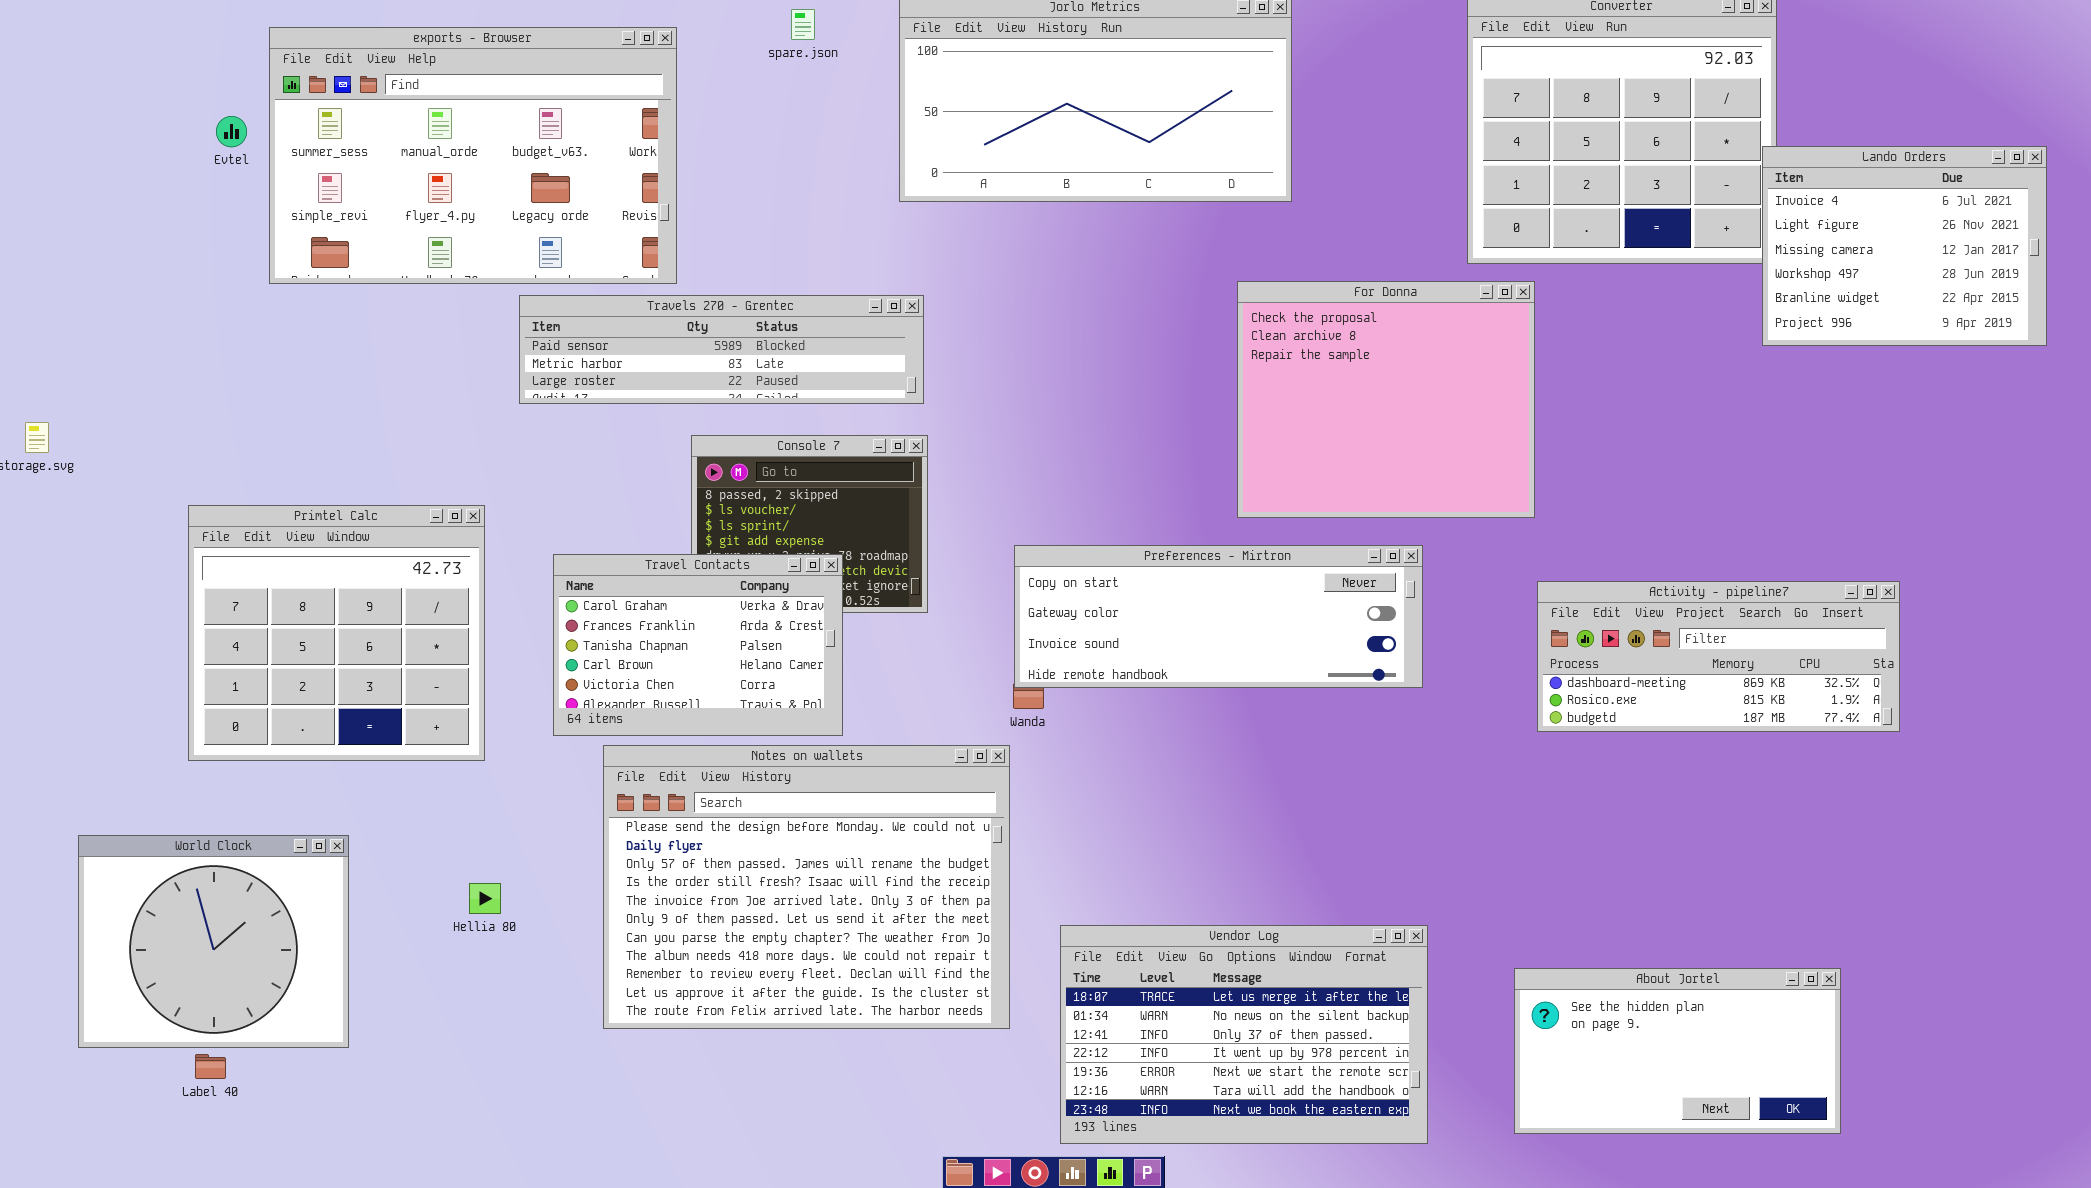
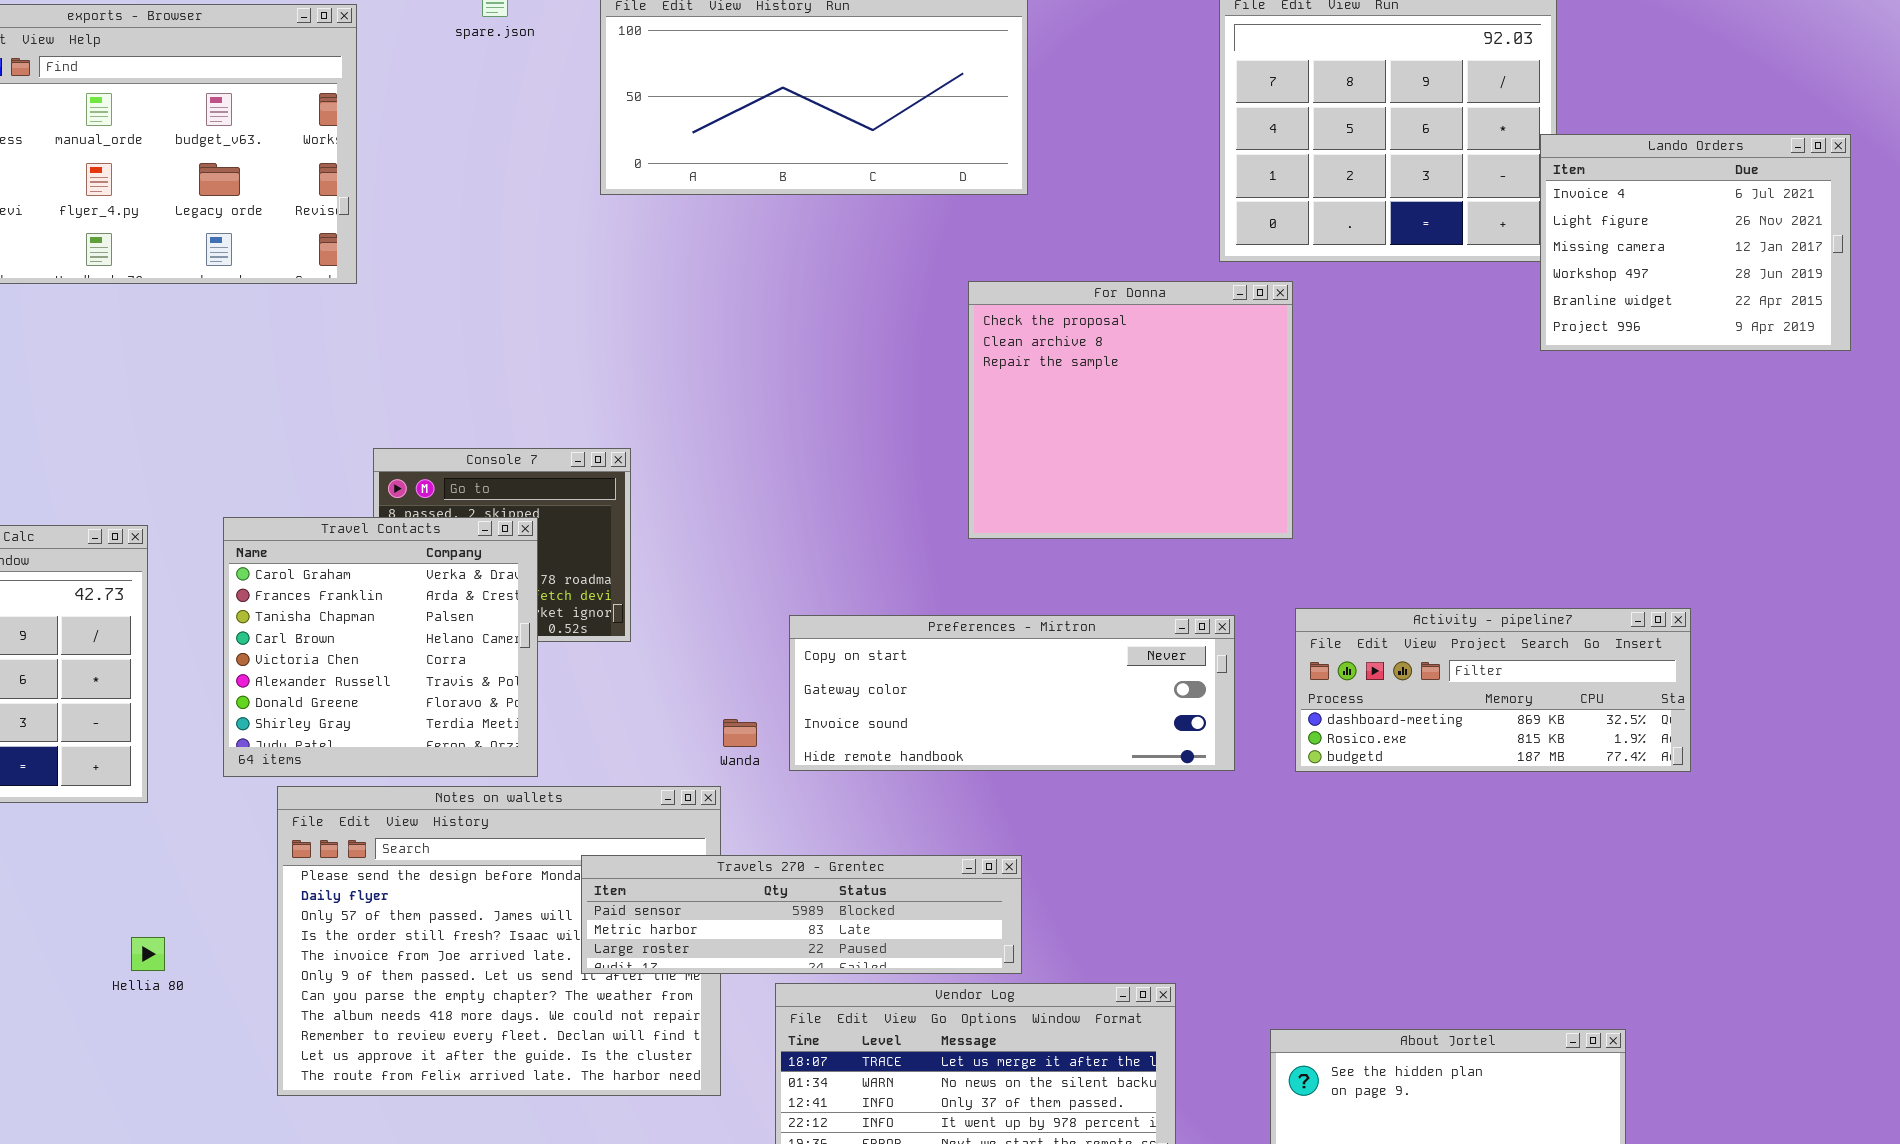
Travels 270 - Grentec: [519,295,924,404] -> [581,855,1022,974], moved
Preferences - Mirtron: [1014,545,1423,688] -> [789,615,1235,771], moved
Travel Contacts: [553,554,843,736] -> [223,517,538,777], resized

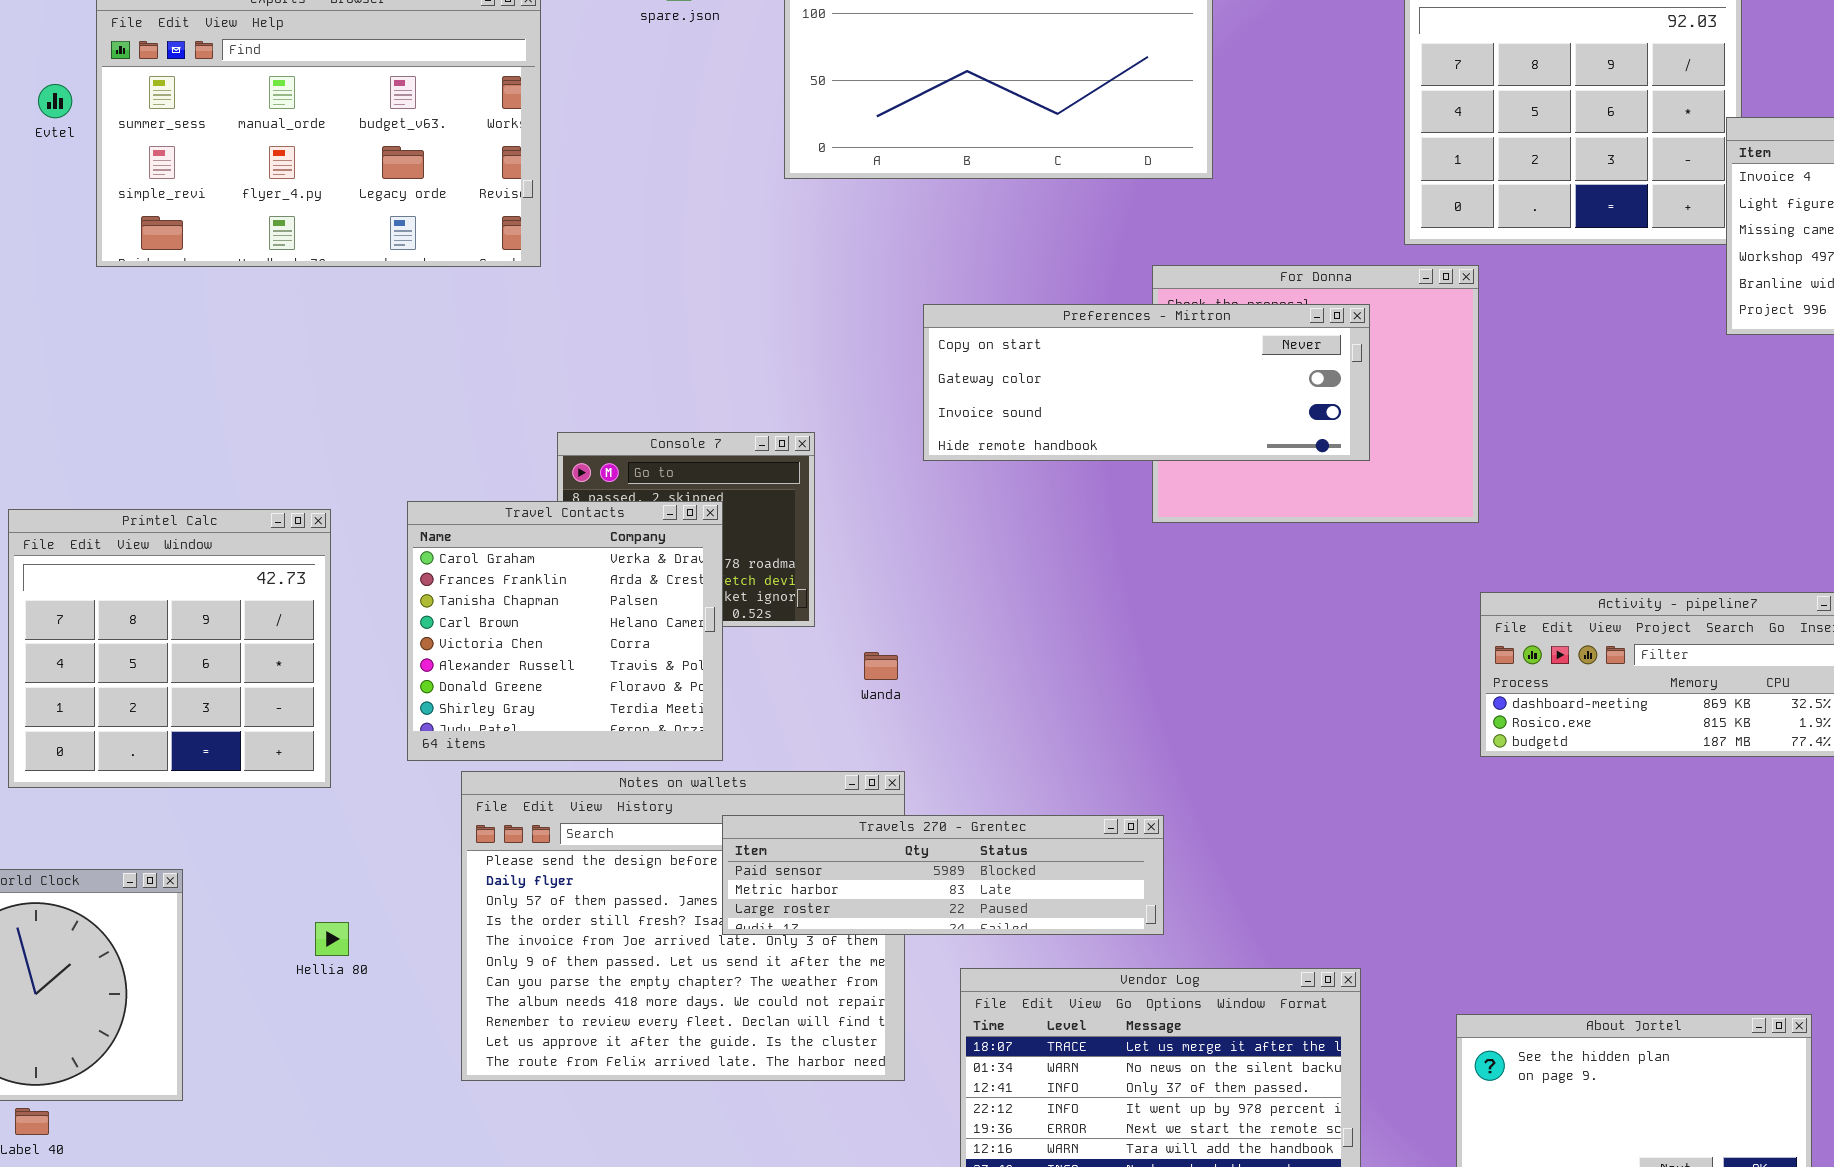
Preferences - Mirtron: [789,615,1235,771] -> [923,304,1370,461], moved
Wanda: [723,719,757,747] -> [864,652,898,680], moved
Travels 270 - Grentec: [581,855,1022,974] -> [722,815,1164,935], moved

